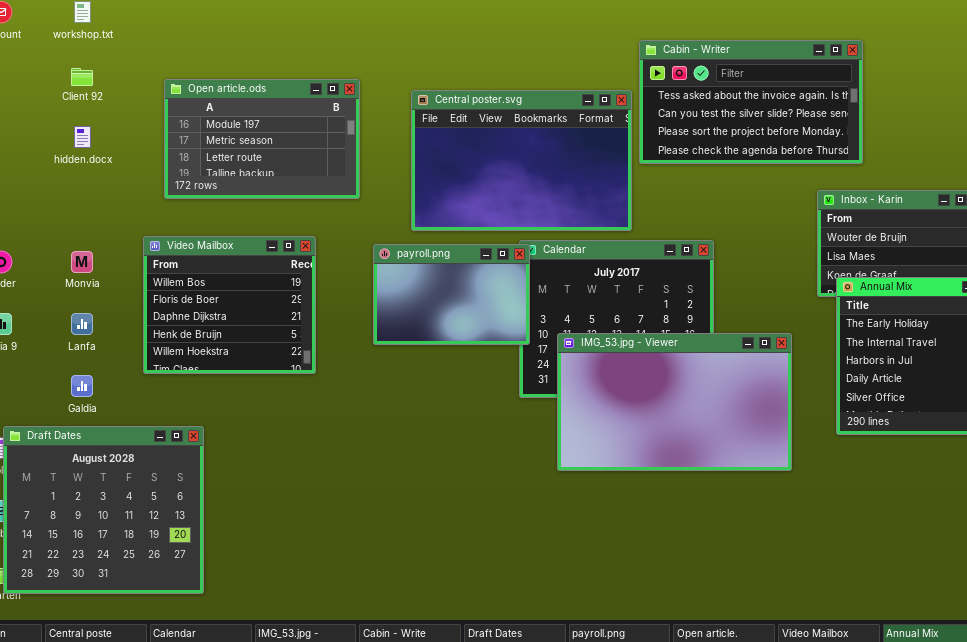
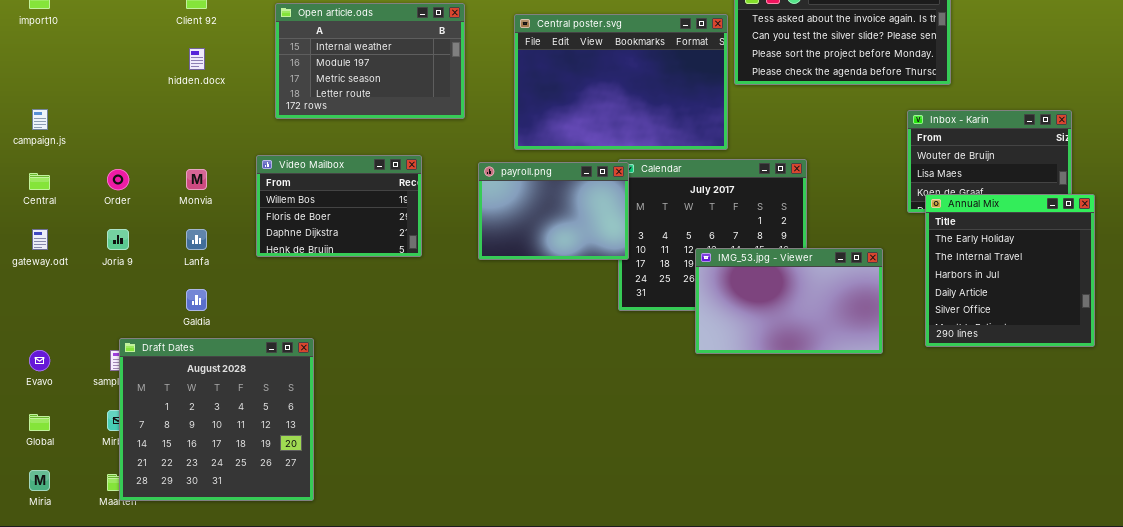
Open article.ods: [164,79,360,199] -> [275,3,465,119], scrolled up 1 row
Video Mailbox: [143,236,316,374] -> [256,155,422,257], resized
IMG_53.jpg - Viewer: [557,333,792,471] -> [695,248,883,354], resized

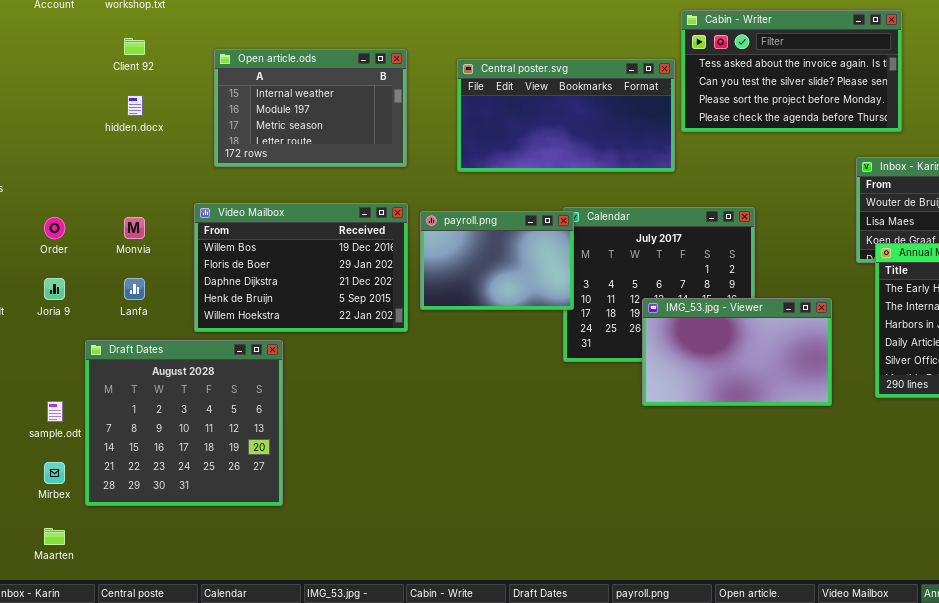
Central poster.svg: [514,14,728,150] -> [457,59,675,172], resized
Video Mailbox: [256,155,422,257] -> [194,203,408,332], resized
Draft Dates: [119,338,314,501] -> [85,340,283,506], moved

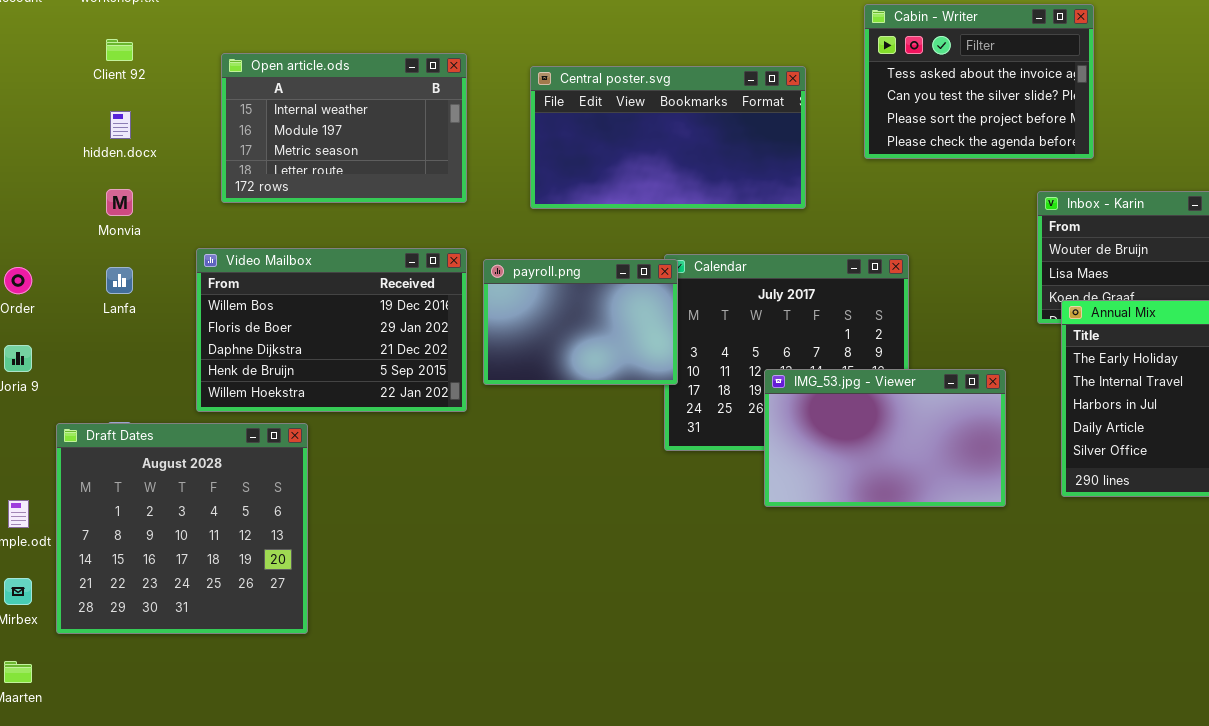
Cabin - Writer: [681,10,902,132] -> [864,4,1094,159], resized
Monvia: [124,217,145,239] -> [106,189,133,216], moved
Lanfa: [124,278,145,300] -> [106,267,133,294], moved

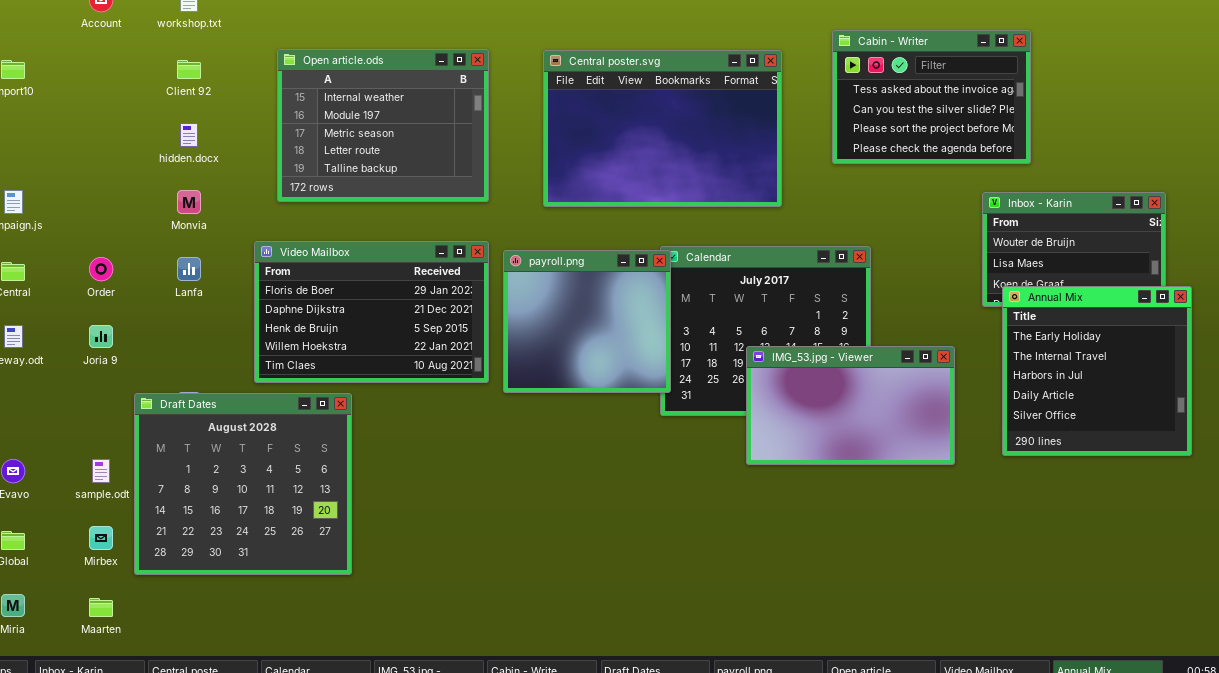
Open article.ods: [221,53,467,203] -> [277,49,489,202], resized
Central poster.svg: [530,66,806,209] -> [543,50,782,207], resized
Video Mailbox: [196,248,467,412] -> [254,241,489,383], scrolled down 1 row
payroll.png: [483,259,678,385] -> [503,250,671,393], resized

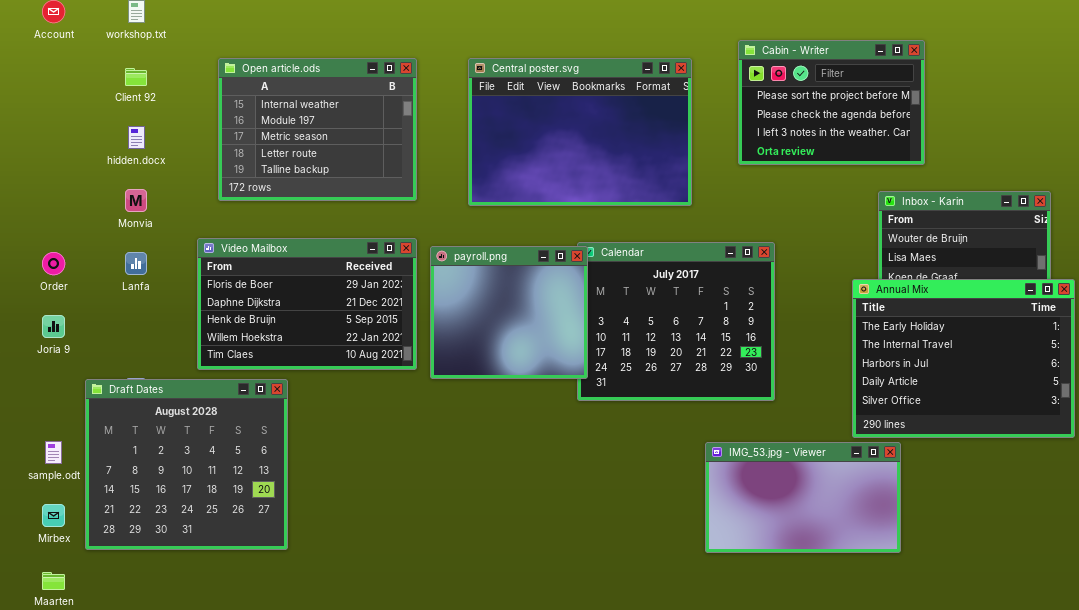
Cabin - Writer: [832,30,1031,164] -> [738,40,925,165], scrolled down 2 rows
Annual Mix: [1002,286,1192,456] -> [852,279,1075,438], resized
IMG_53.jpg - Viewer: [746,346,955,465] -> [705,442,901,553], moved

